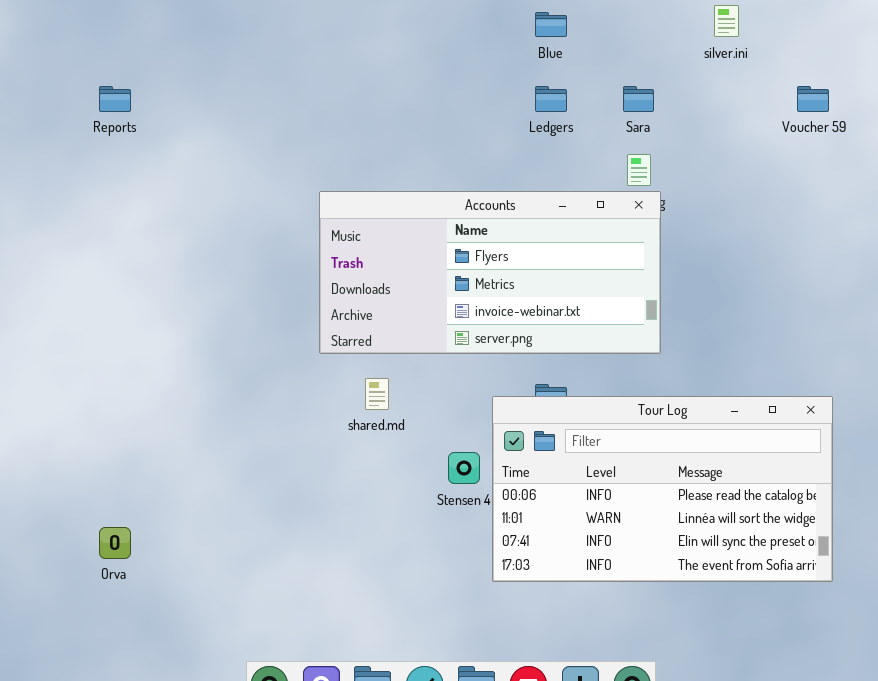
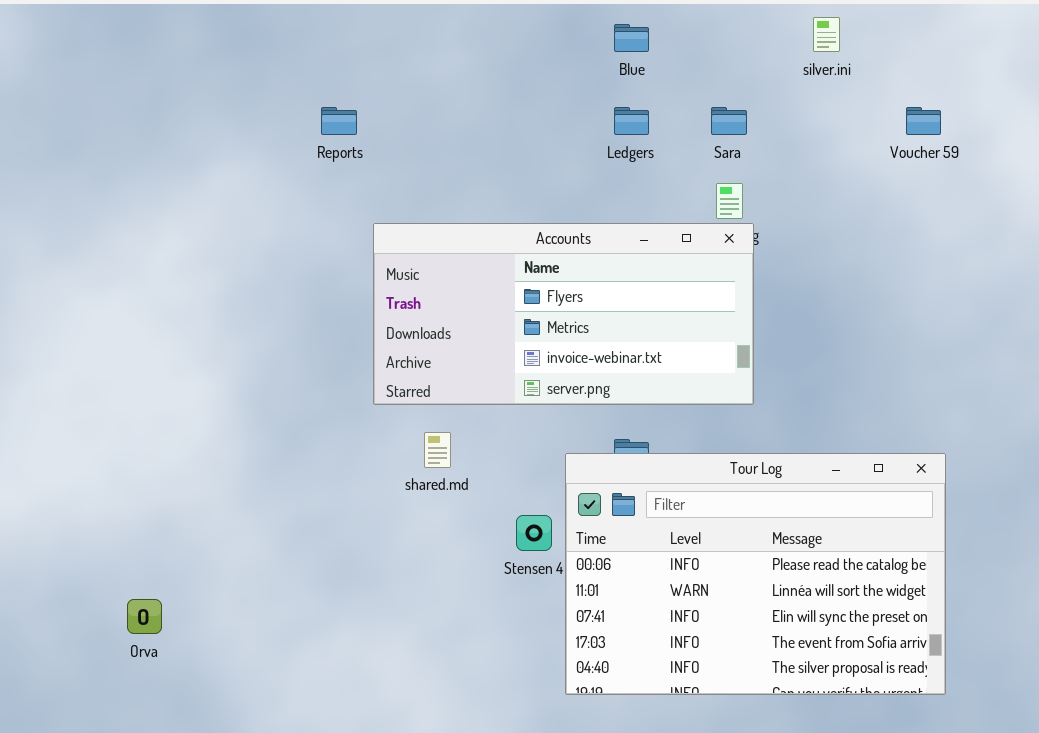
Reports: [99,86,131,112] -> [321,107,357,135], moved
Tour Log: [492,396,833,582] -> [565,453,946,695], resized

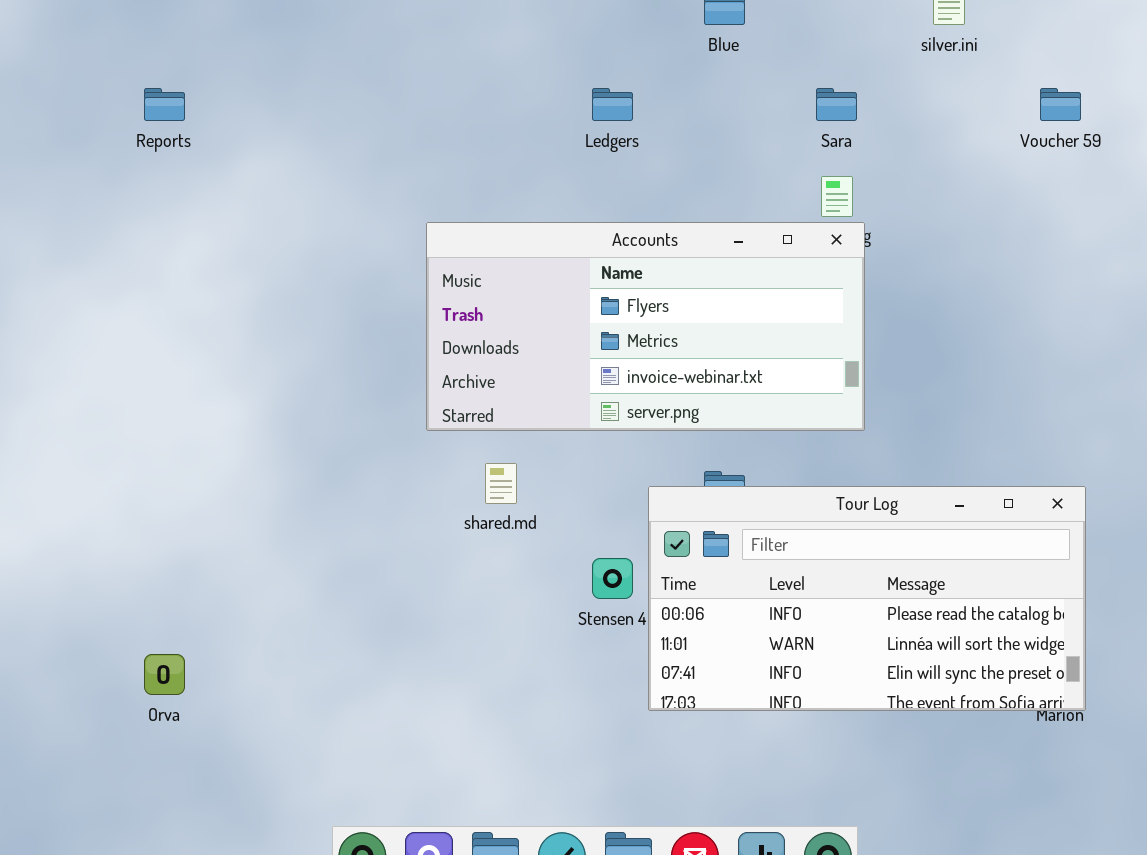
Reports: [321,107,357,135] -> [144,88,185,121], moved
Ledgers: [614,107,649,135] -> [592,88,633,121], moved
Tour Log: [565,453,946,695] -> [648,486,1086,711], resized

